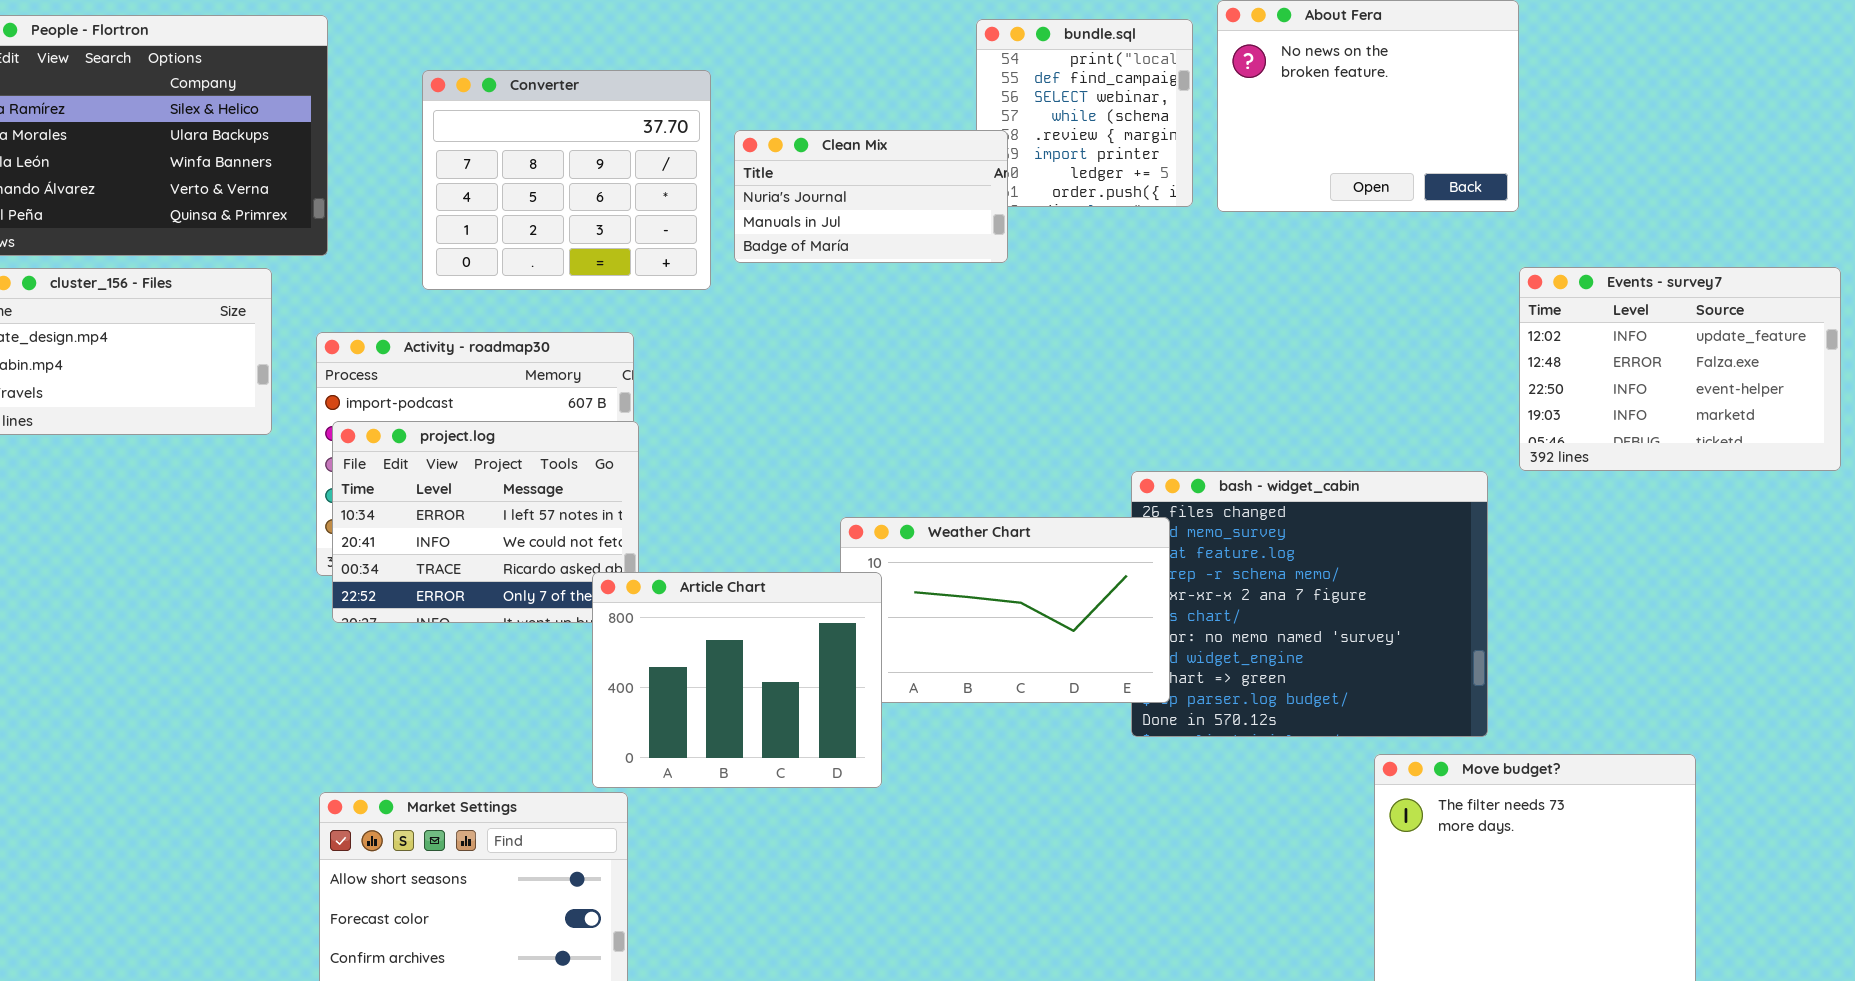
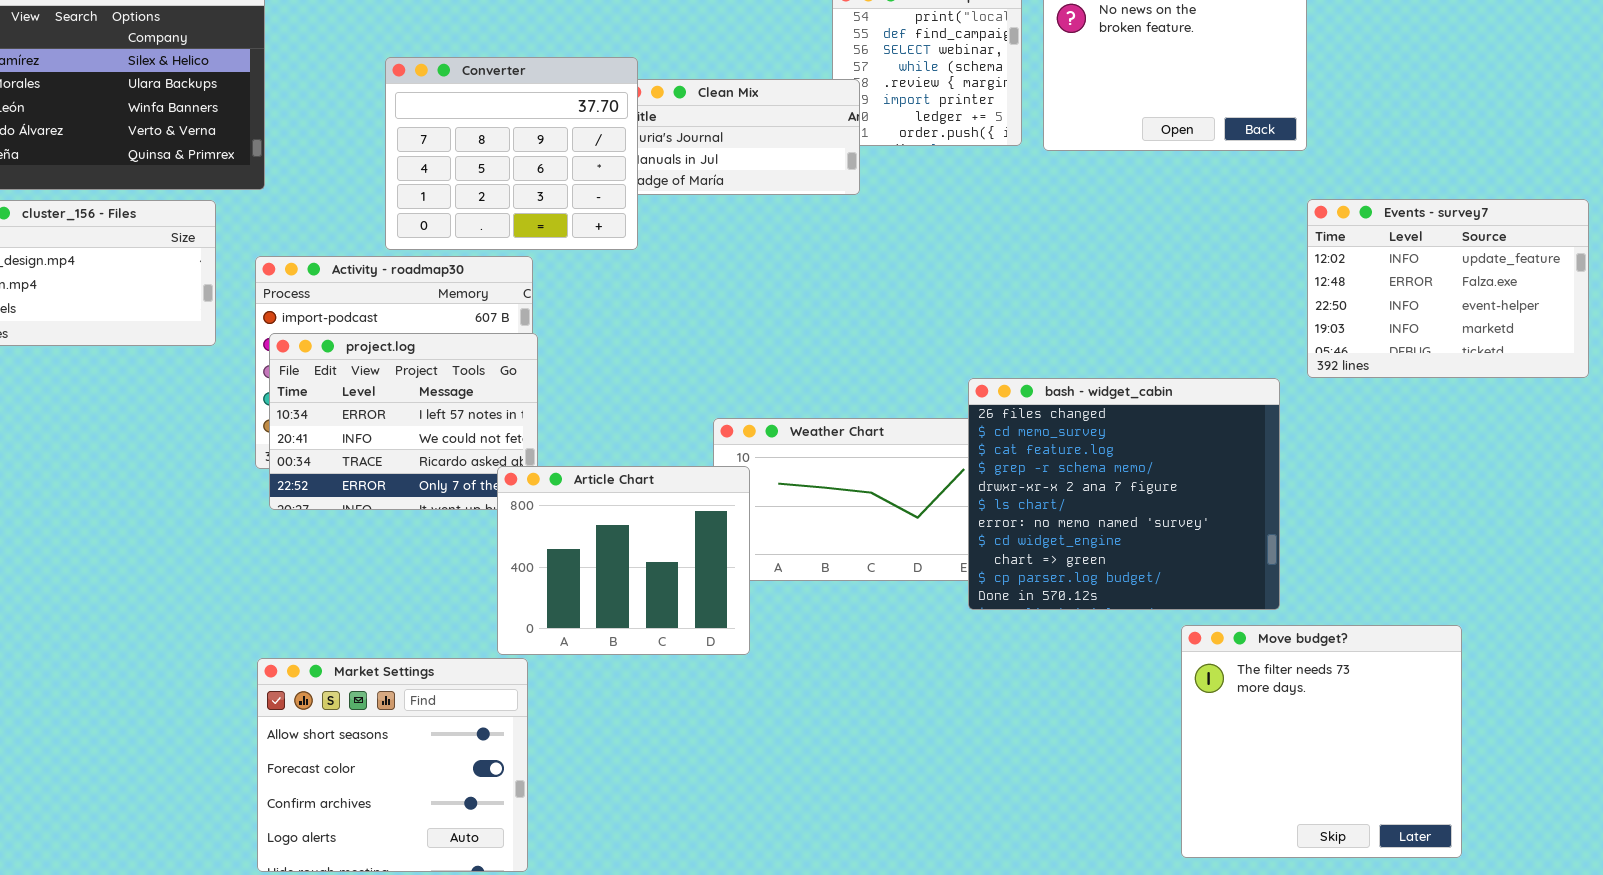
Converter: [422,70,711,290] -> [385,57,638,250], moved
bash - widget_cabin: [1131,471,1488,737] -> [968,378,1280,610], raised

